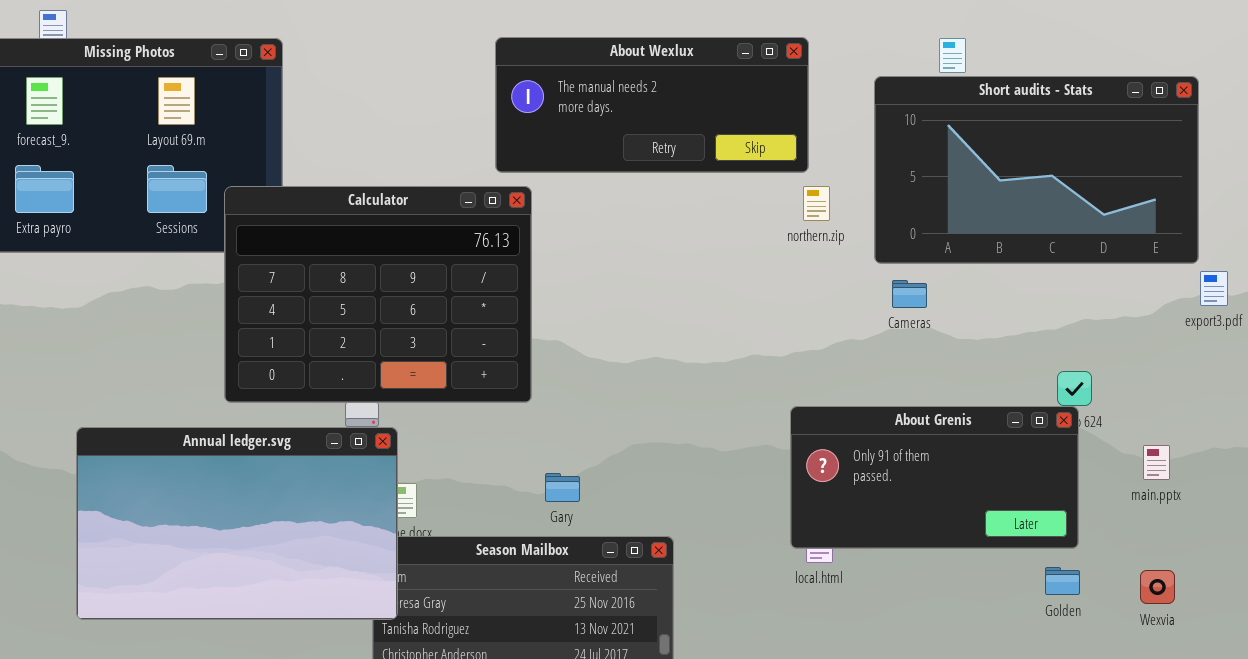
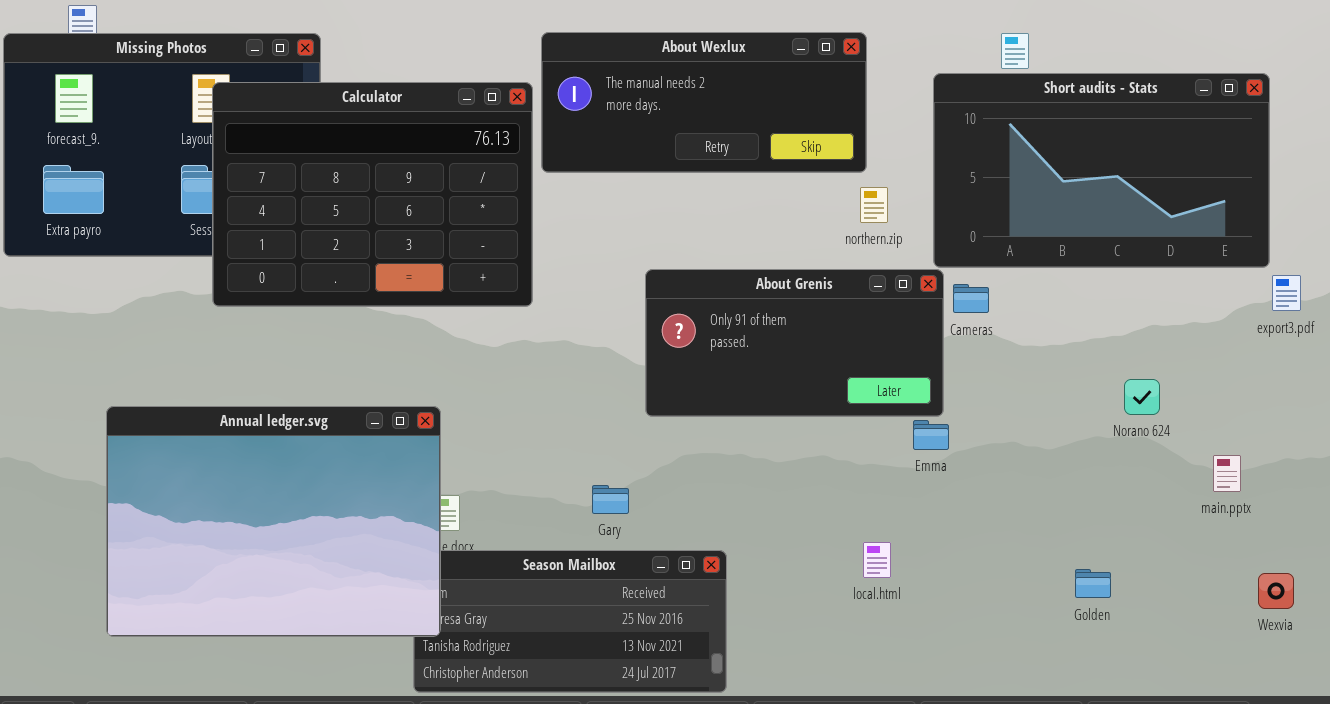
Calculator: [224,186,532,403] -> [212,82,533,307], moved
About Grenis: [790,406,1079,549] -> [645,269,944,417], moved
Annual ledger.svg: [76,427,398,620] -> [106,406,441,637], resized
Golden: [1045,567,1080,595] -> [1075,569,1111,598], moved
Wexvia: [1140,570,1175,604] -> [1258,573,1294,609], moved

